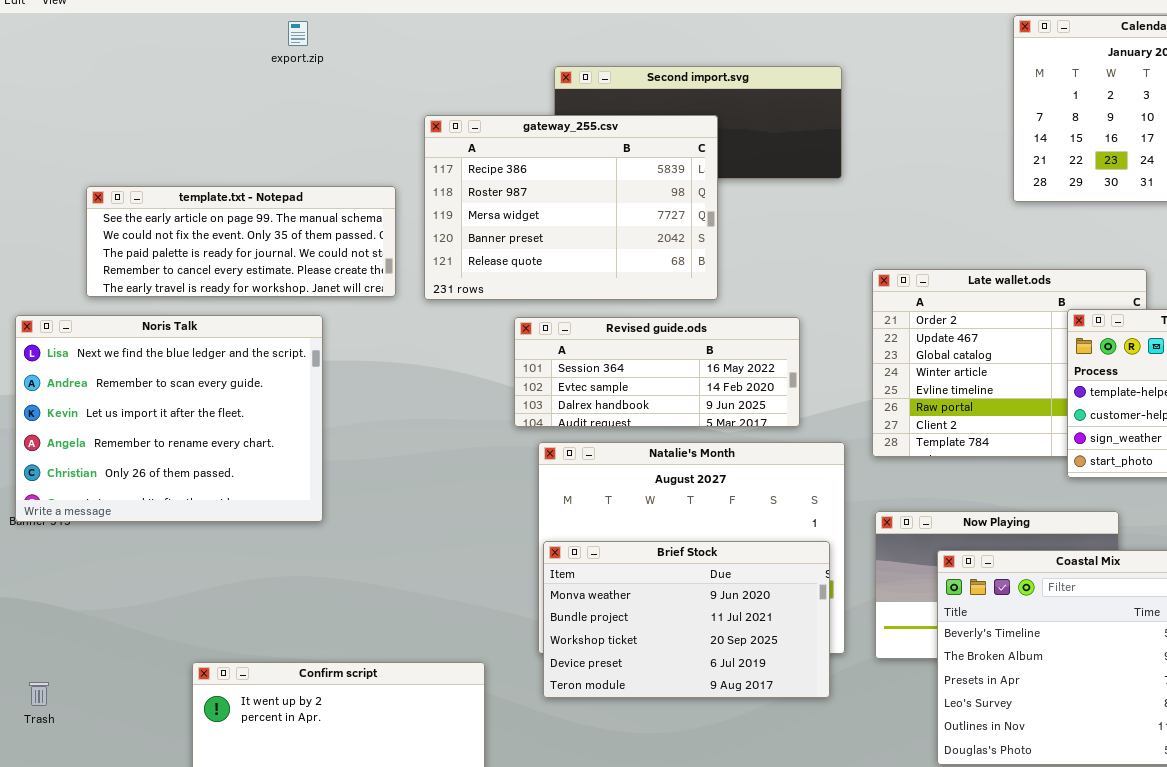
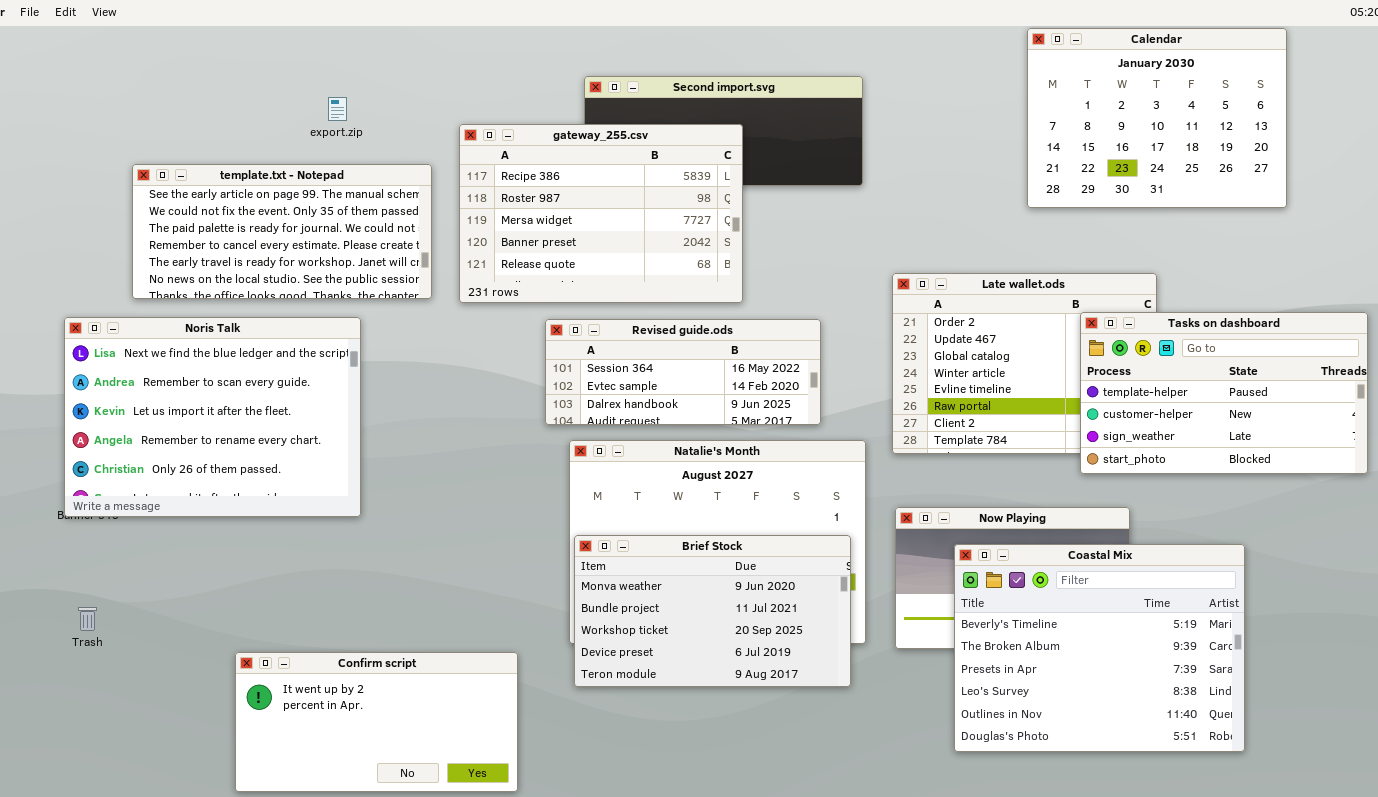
export.zip: [288,21,308,46] -> [328,97,347,121], moved
template.txt - Notepad: [86,186,396,297] -> [132,164,432,299], resized
Trash: [29,682,49,706] -> [78,607,97,631], moved

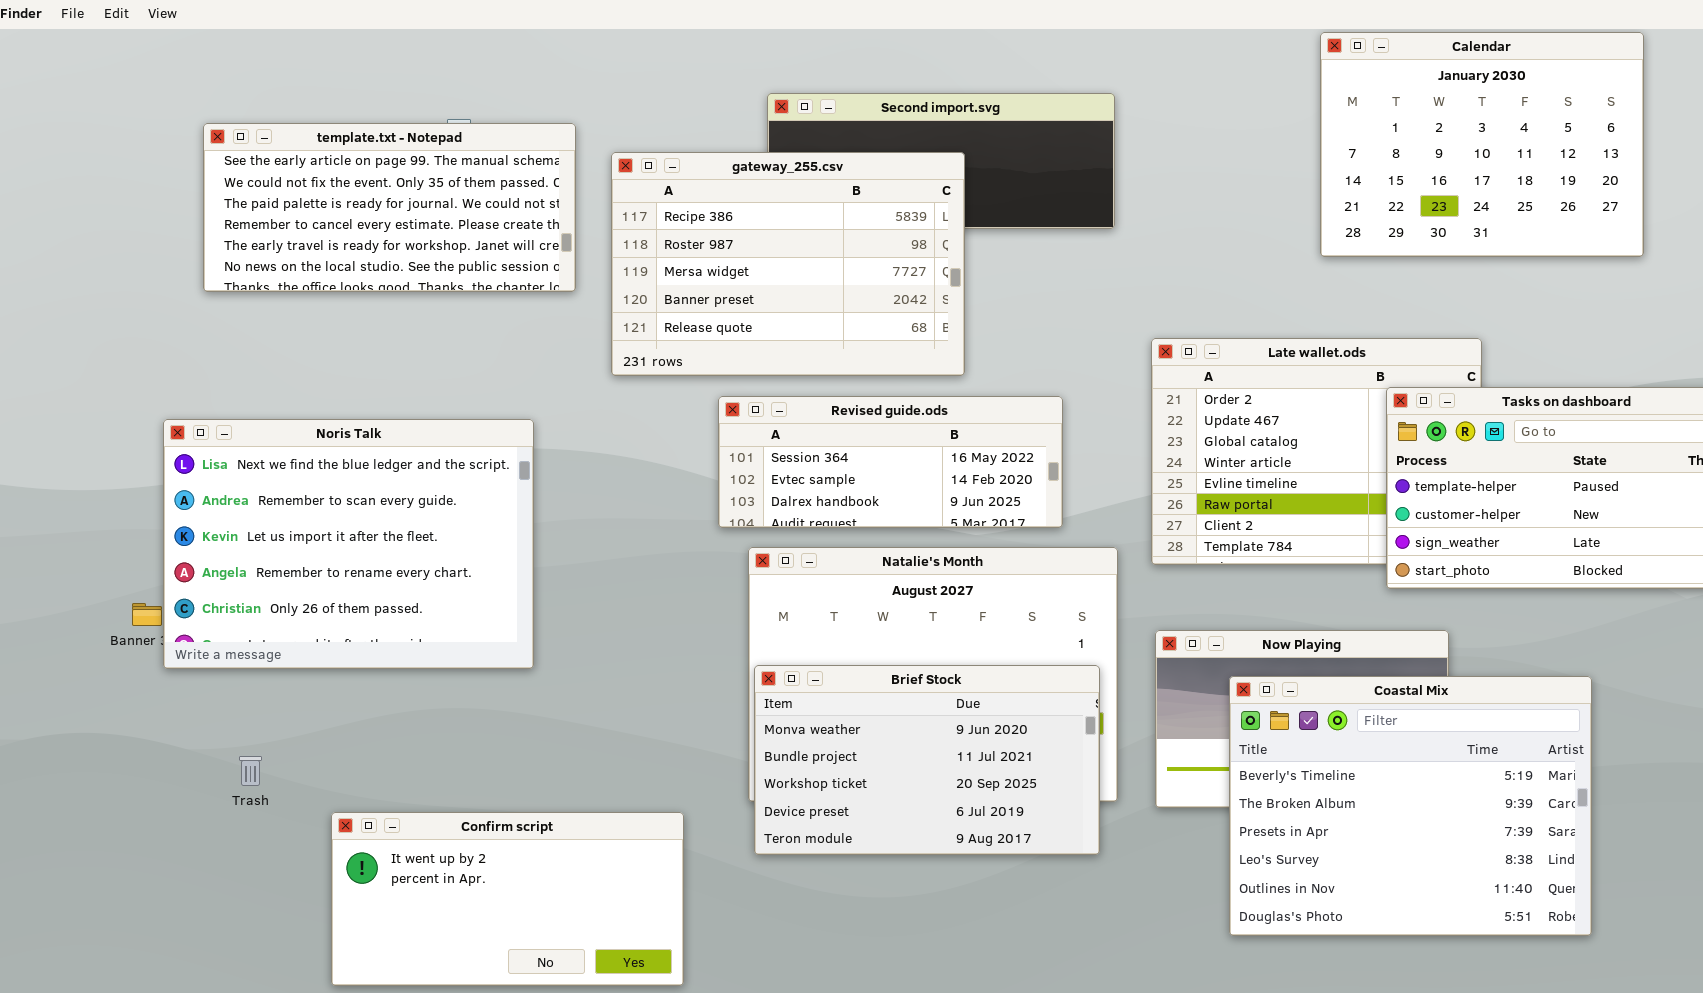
template.txt - Notepad: [132,164,432,299] -> [203,123,576,292], moved
Noris Talk: [64,317,361,517] -> [163,419,534,669], moved
Trash: [78,607,97,631] -> [239,756,262,786], moved

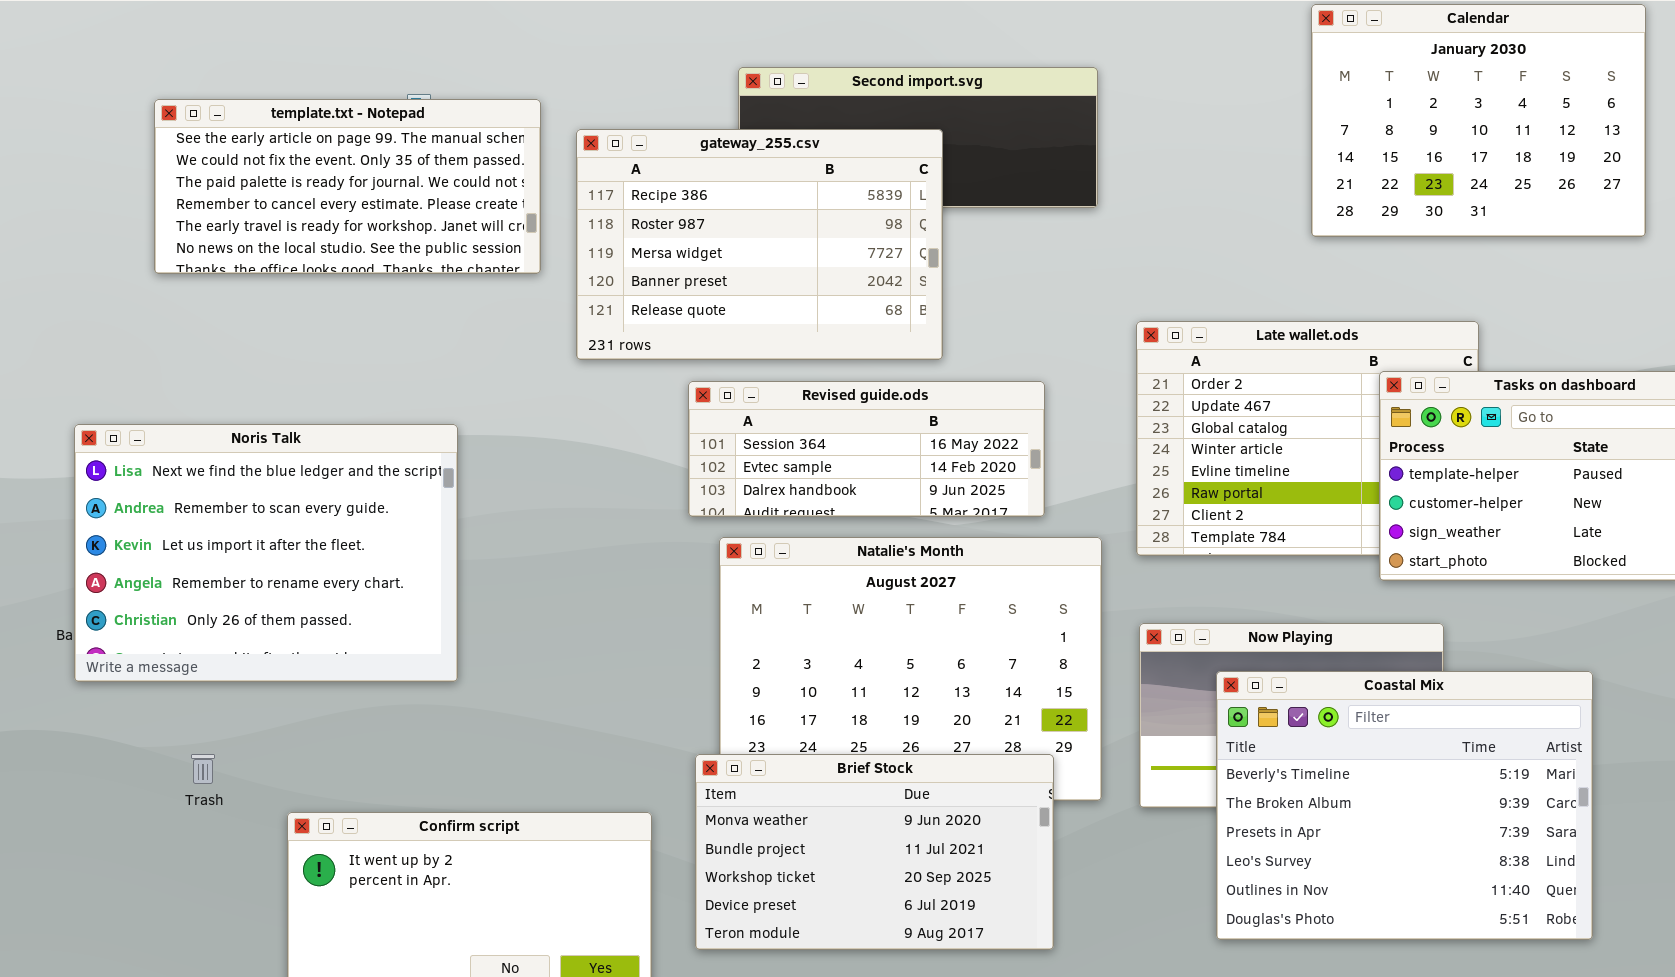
Noris Talk: [163,419,534,669] -> [74,424,458,682], moved
Brief Stock: [754,665,1100,855] -> [695,754,1054,950], moved

